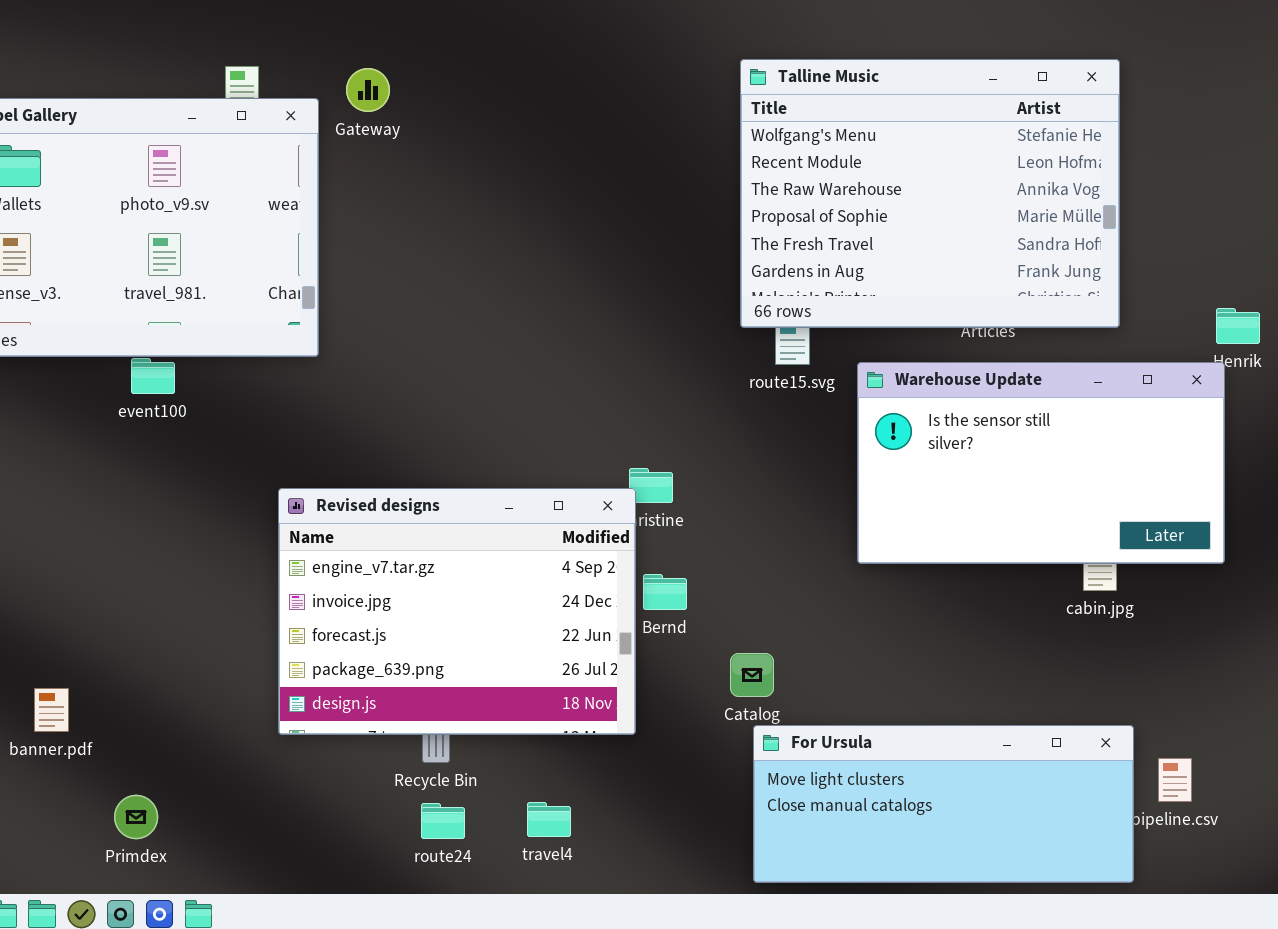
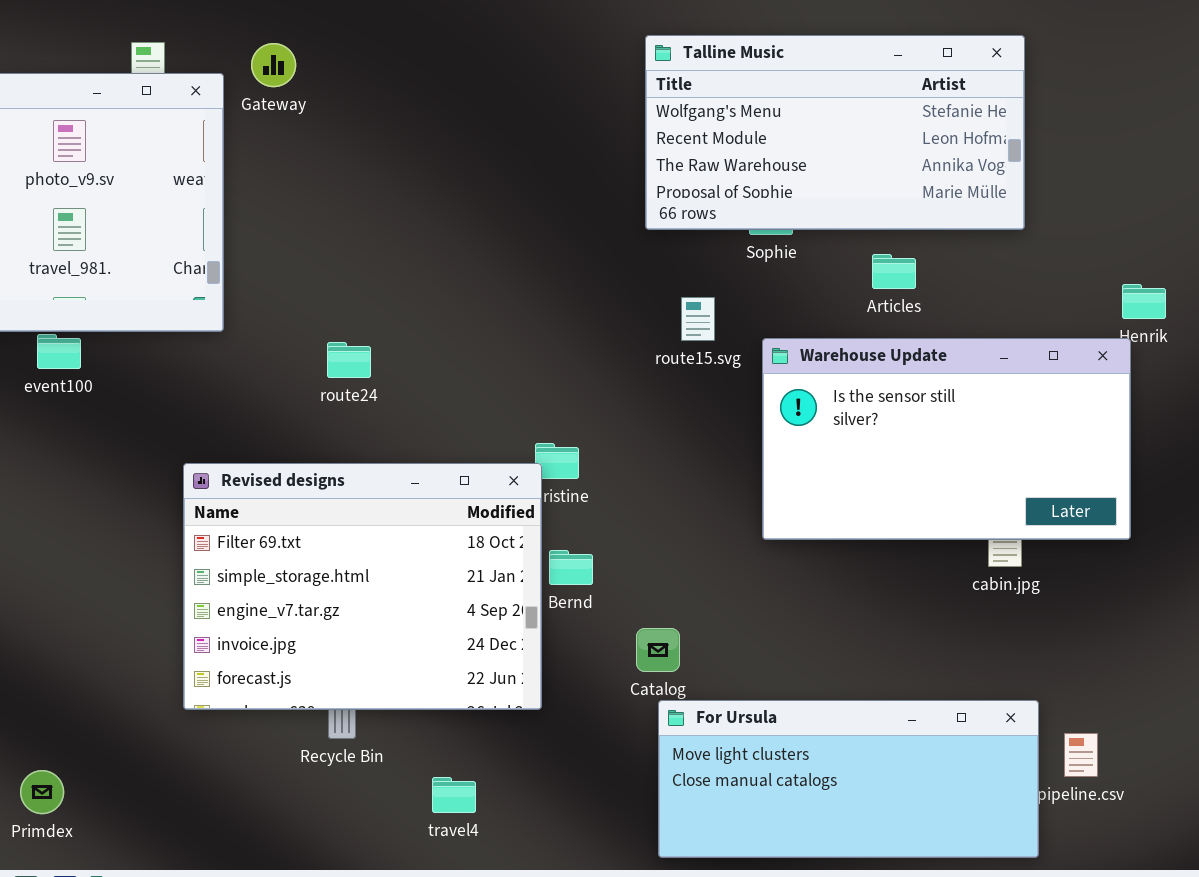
Talline Music: [740,59,1120,328] -> [645,35,1025,230], resized
Revised designs: [278,488,636,735] -> [183,463,542,710], scrolled up 2 rows
route24: [421,803,465,839] -> [327,342,371,378], moved

